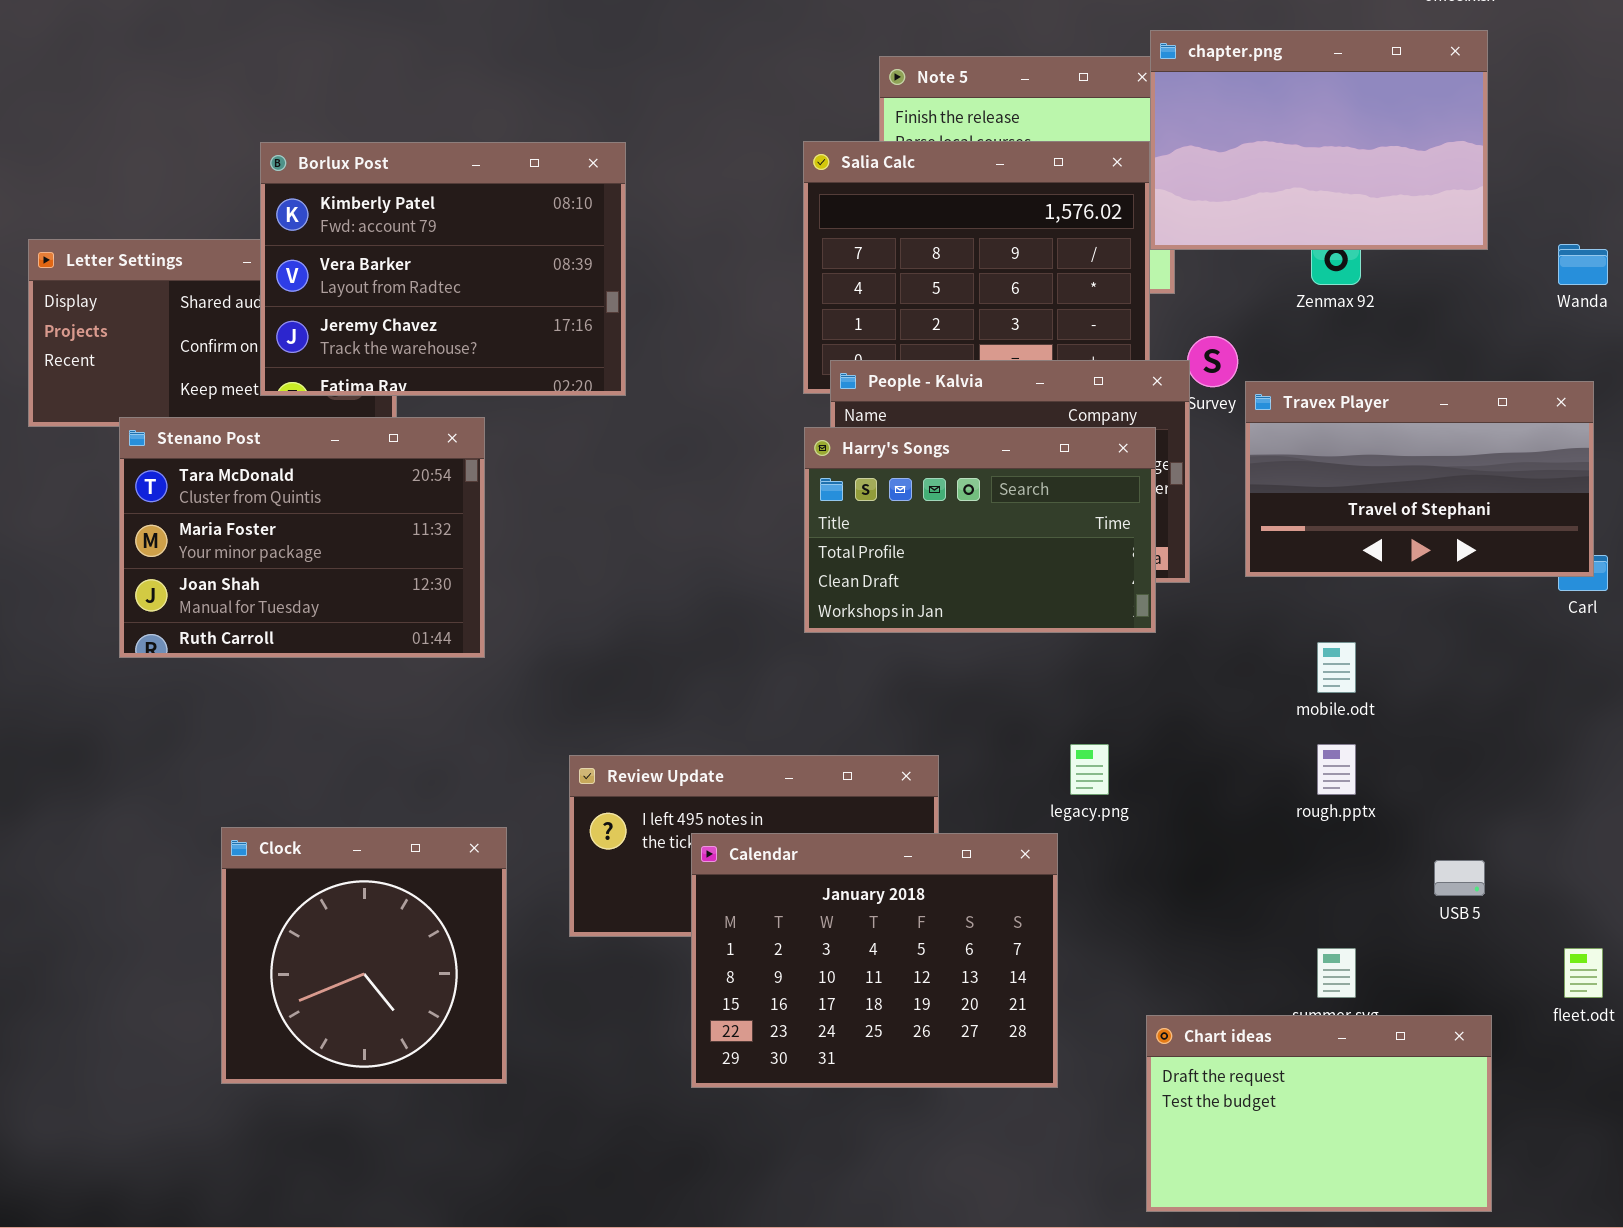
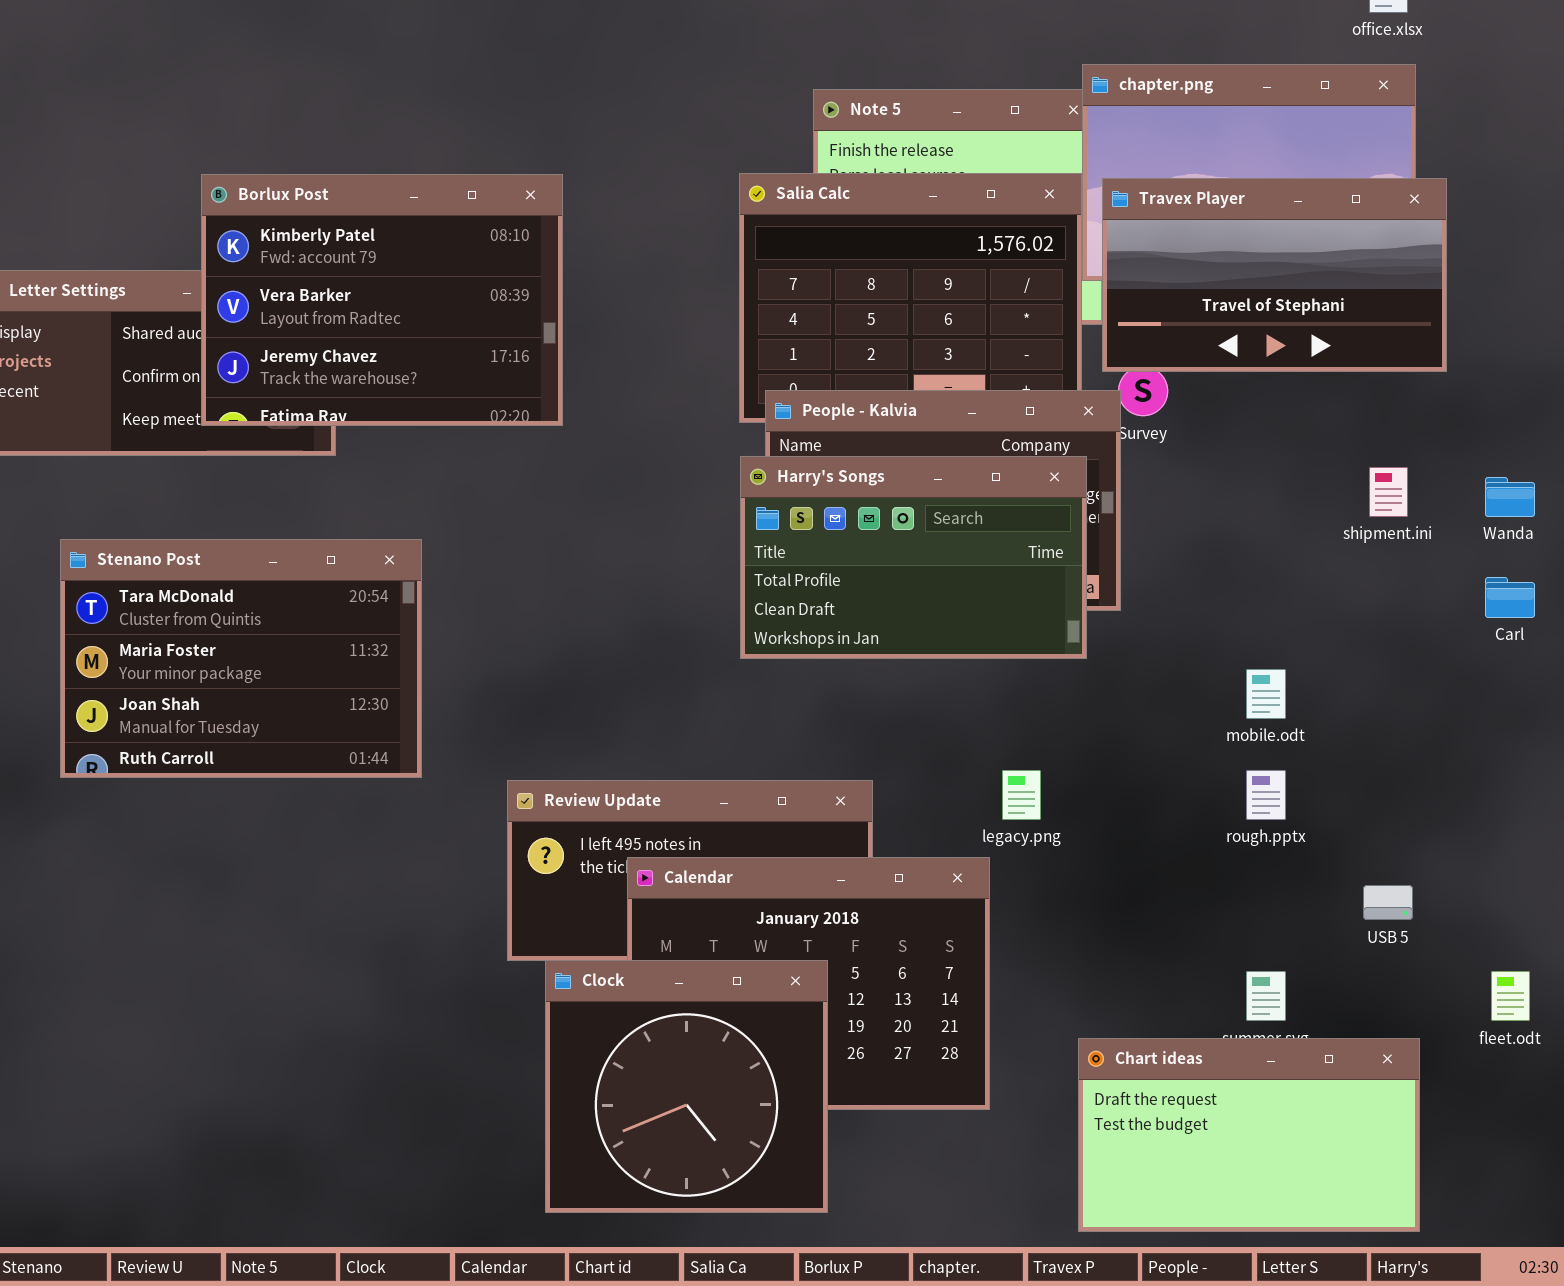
Wanda: [1558,244,1608,285] -> [1485,477,1535,517], moved
Travex Player: [1245,381,1594,577] -> [1102,178,1447,372], moved
Stenano Post: [119,417,485,658] -> [60,539,422,778], moved
Clock: [221,827,507,1084] -> [545,960,828,1213], moved

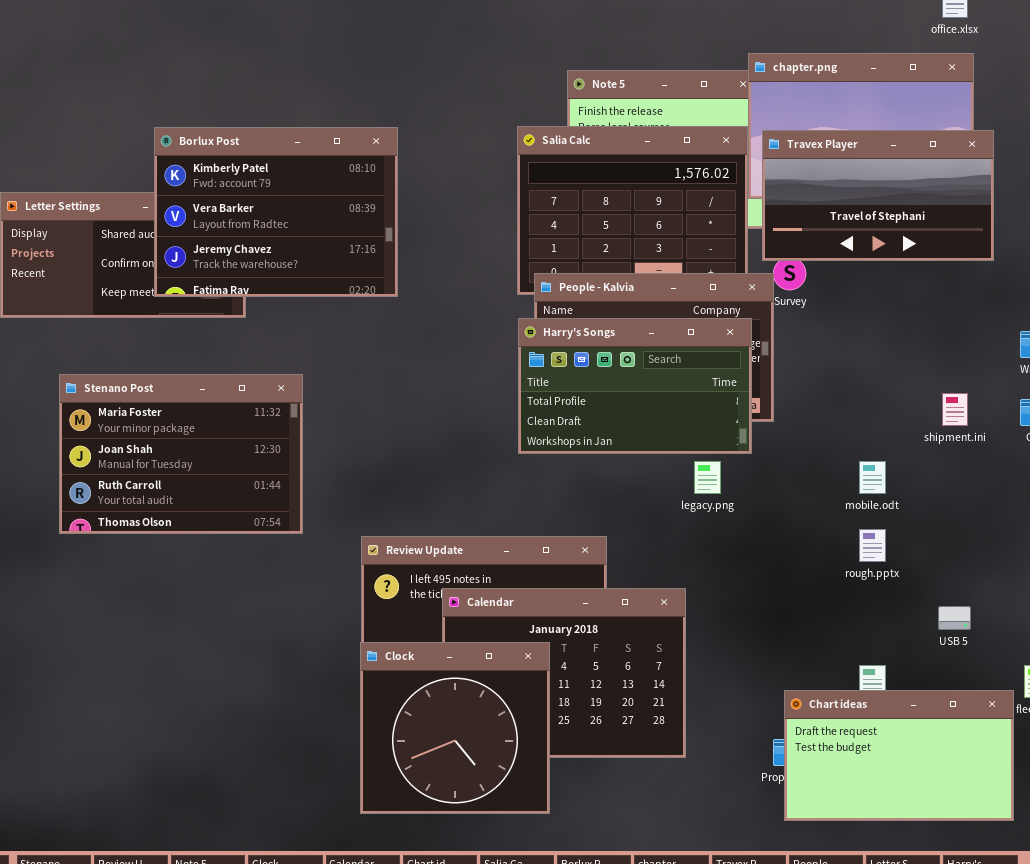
shipment.ini: [1369,467,1408,517] -> [942,393,968,426], moved
Stenano Post: [60,539,422,778] -> [59,374,303,534], scrolled down 1 row
legacy.png: [1002,770,1041,820] -> [694,461,721,494], moved
Clock: [545,960,828,1213] -> [360,642,550,814], moved
Chart ideas: [1078,1038,1420,1232] -> [784,690,1014,821], moved

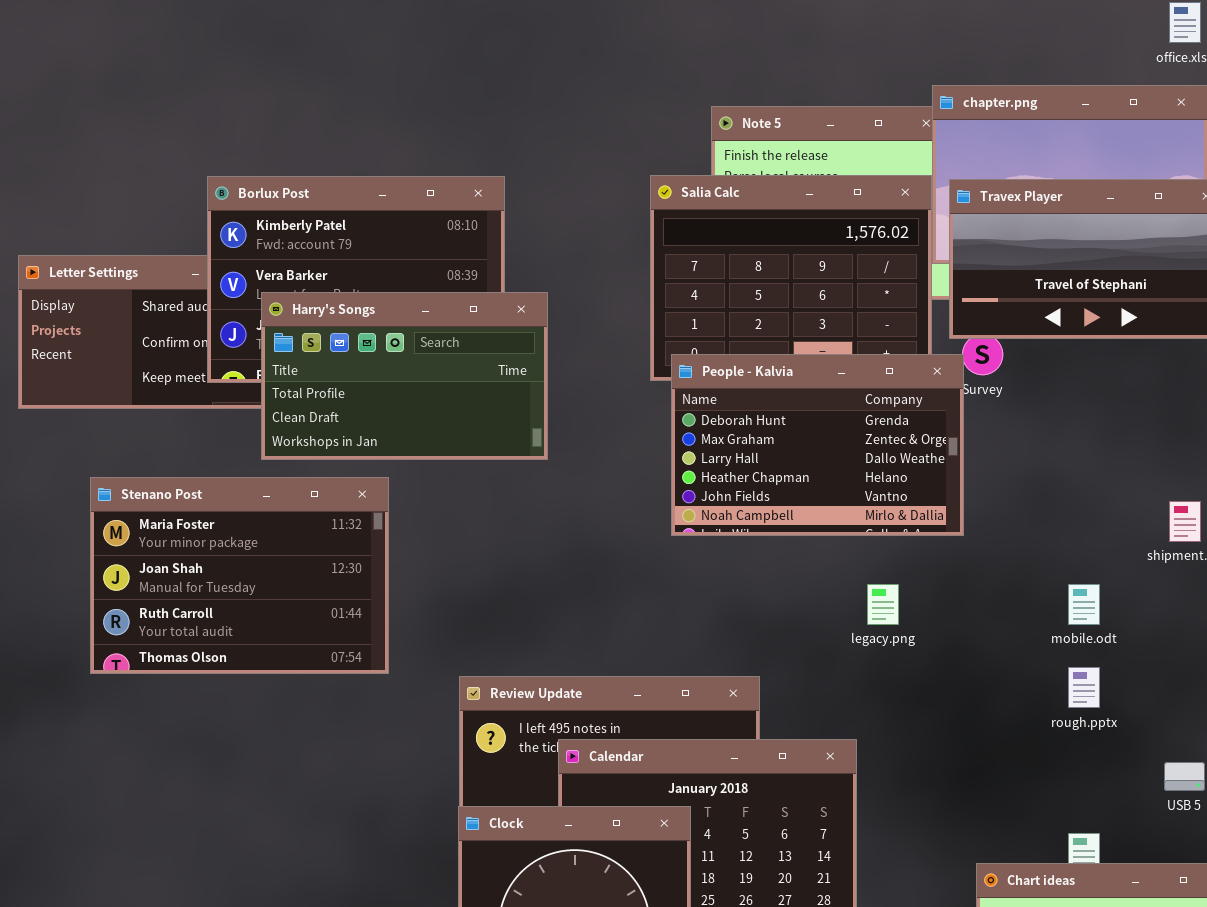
Harry's Songs: [518,318,752,454] -> [261,292,548,460], moved

